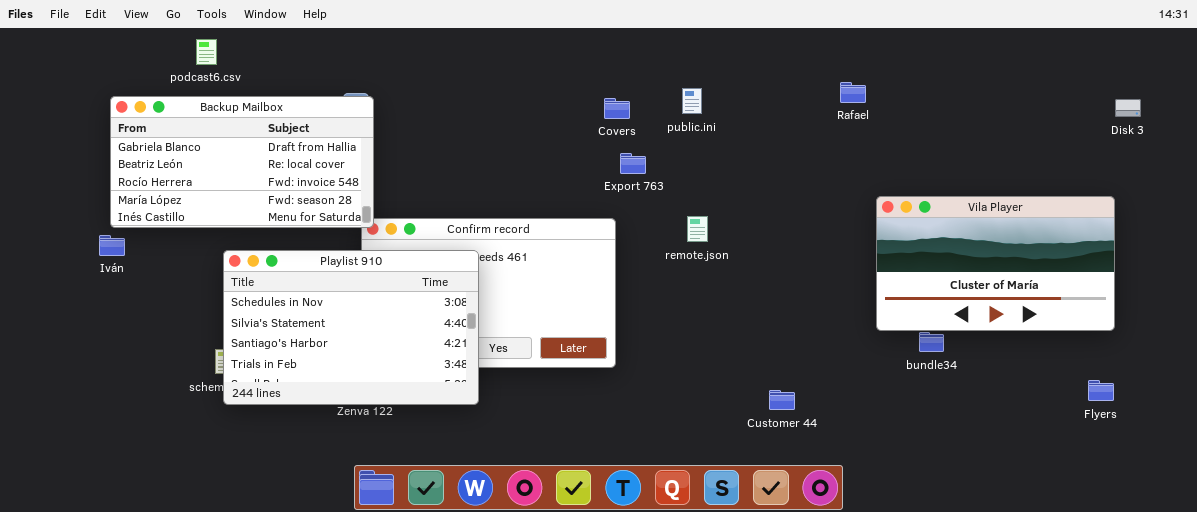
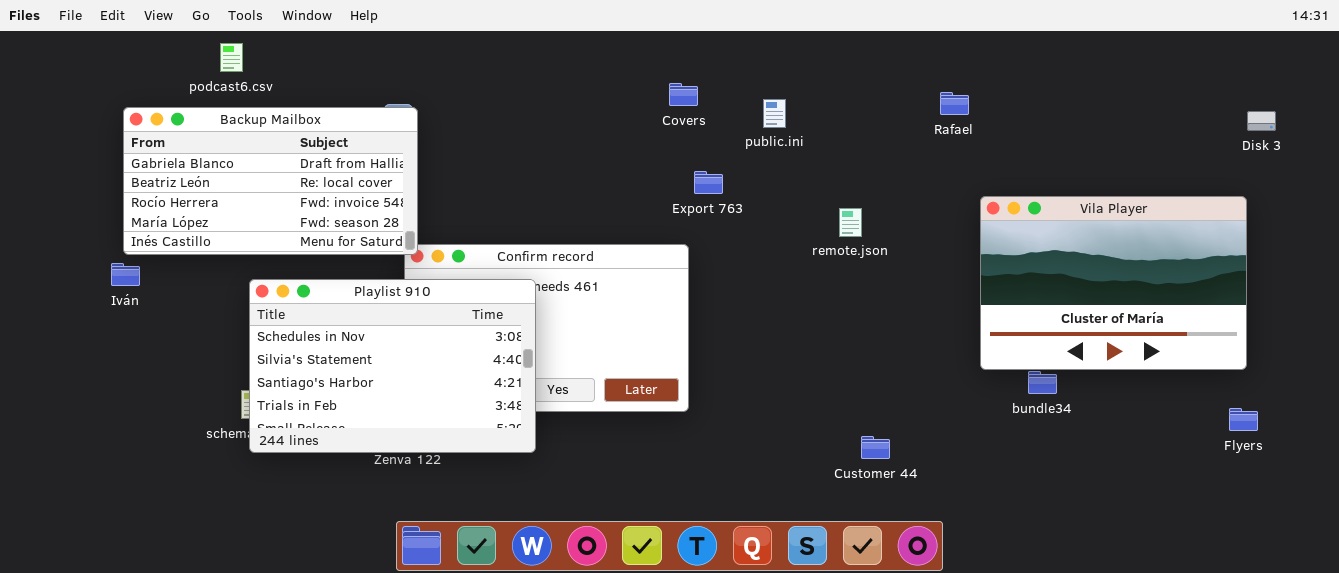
Covers: [604,98,630,119] -> [669,83,698,106], moved
Vila Player: [876,196,1115,331] -> [980,196,1247,370], resized
remote.json: [687,216,708,242] -> [839,208,862,237], moved
Flyers: [1088,380,1114,401] -> [1229,408,1258,431], moved

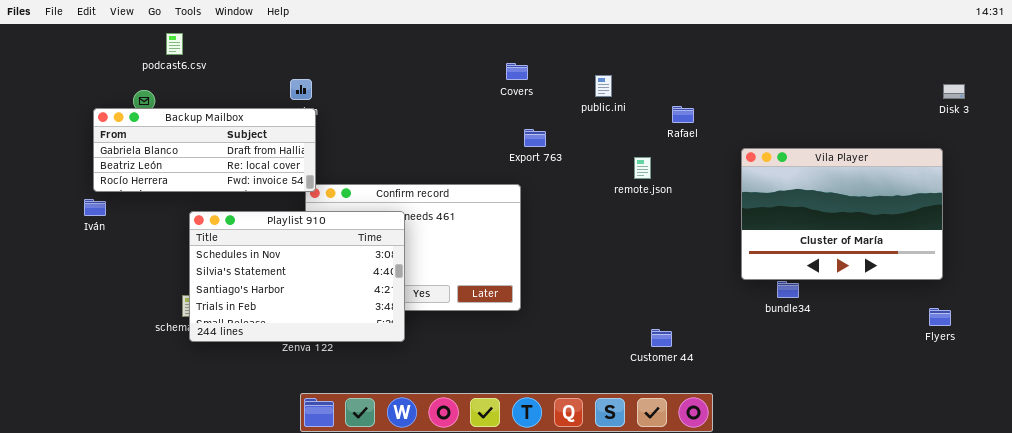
Rafael: [940,92,969,115] -> [672,106,694,123], moved
public.ini: [763,99,786,128] -> [595,75,612,97], moved
Backup Mailbox: [123,107,418,255] -> [93,108,316,192], resized

